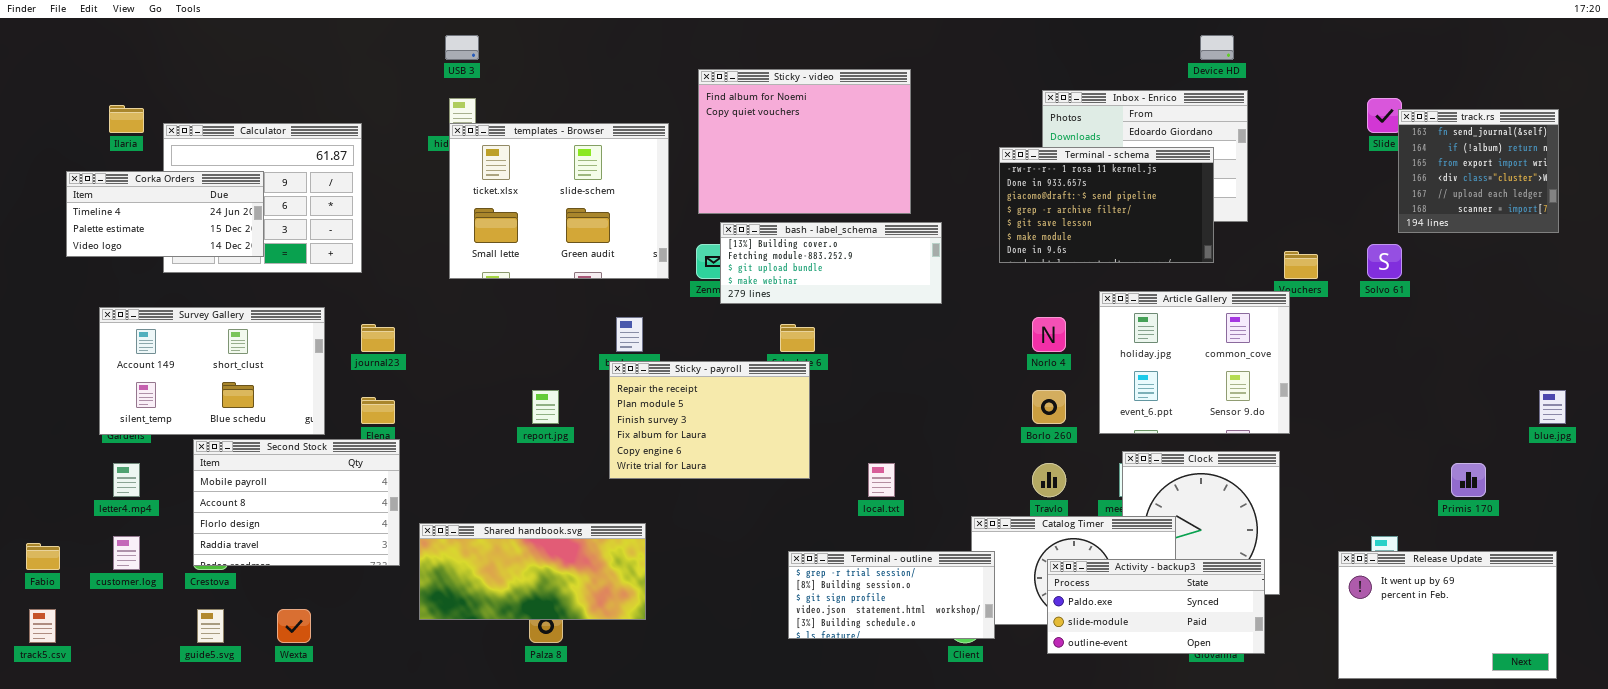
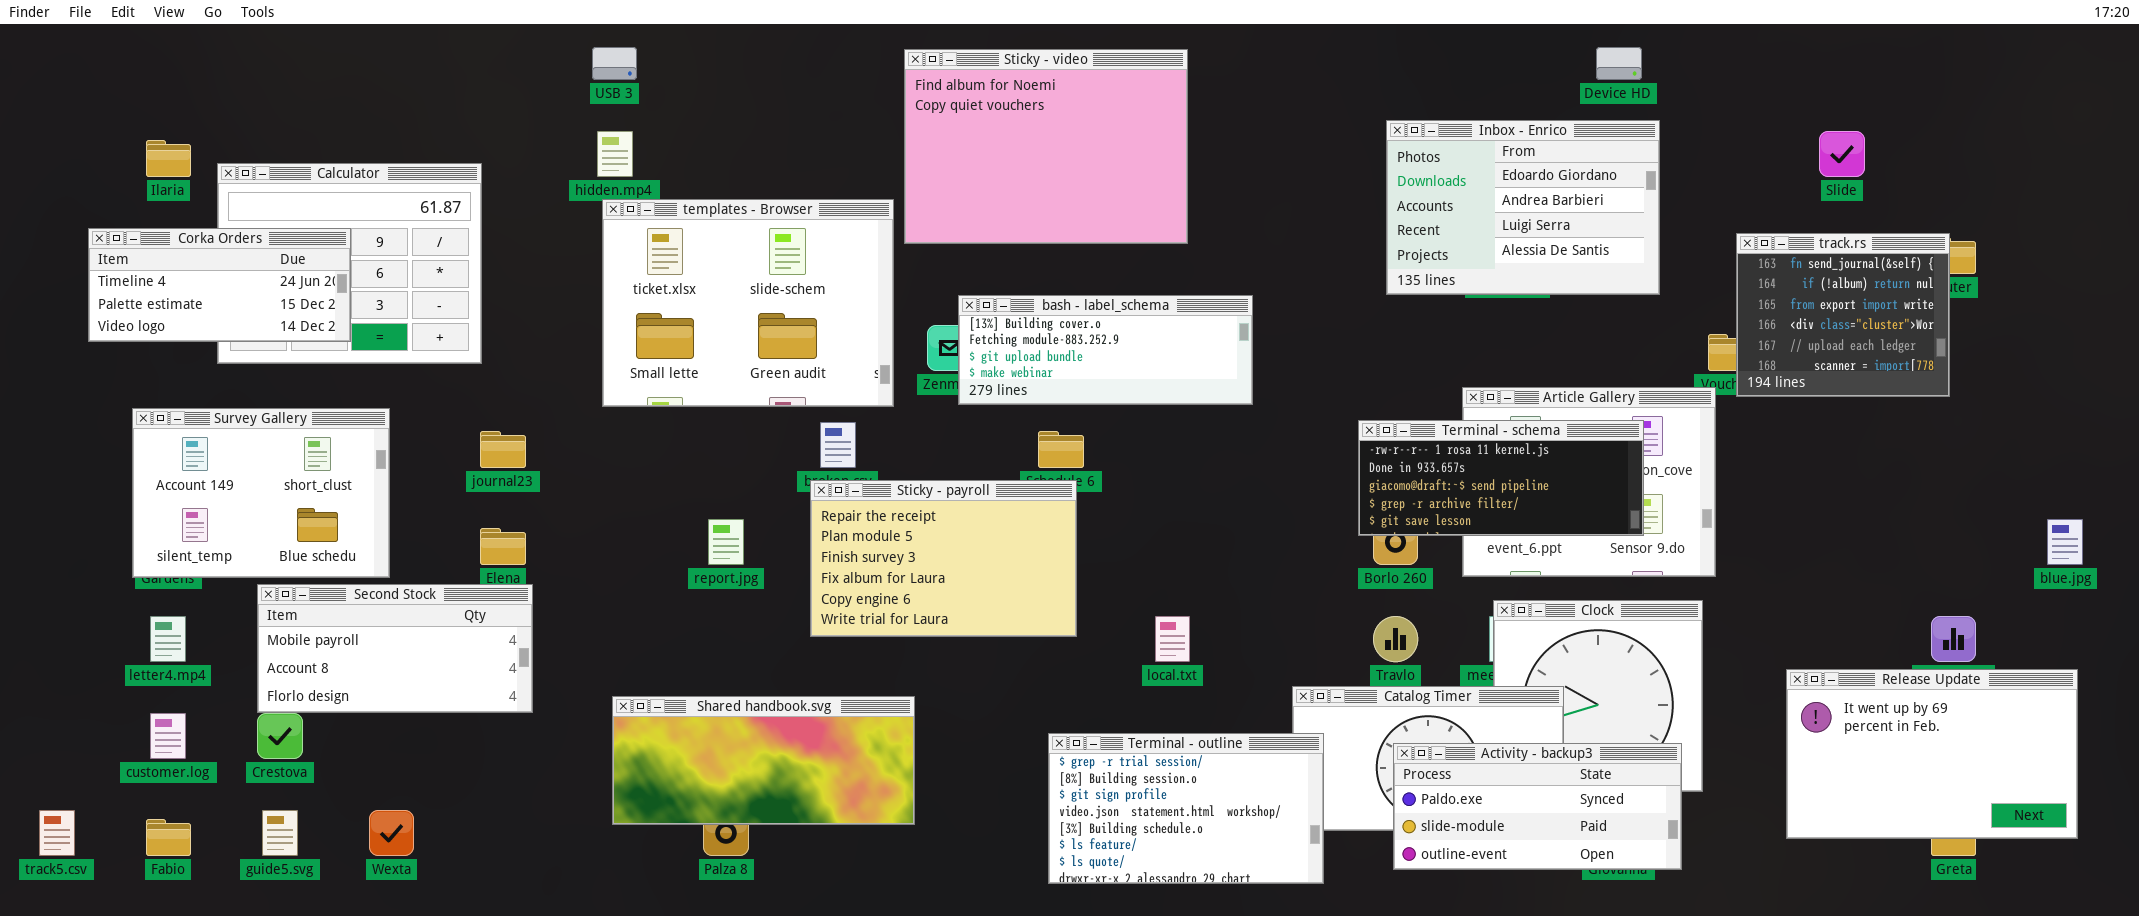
Sticky - video: [698,69,911,214] -> [904,49,1188,244], moved
track.rs: [1398,109,1559,233] -> [1736,233,1950,397], moved
templates - Browser: [449,123,669,279] -> [602,199,894,407], moved
Terminal - schema: [999,147,1214,263] -> [1358,420,1644,536], moved, resized
Survey Gallery: [99,307,325,435] -> [132,408,390,578], resized
Second Stock: [193,439,400,566] -> [257,584,533,713], resized
Shared handbook.svg: [419,523,646,620] -> [612,696,915,825], moved
Fabio: [26,543,60,570] -> [146,819,191,856], moved
Terminal - outline: [788,551,995,639] -> [1048,733,1324,884], resized
Release Update: [1338,551,1557,679] -> [1786,669,2078,839], moved

